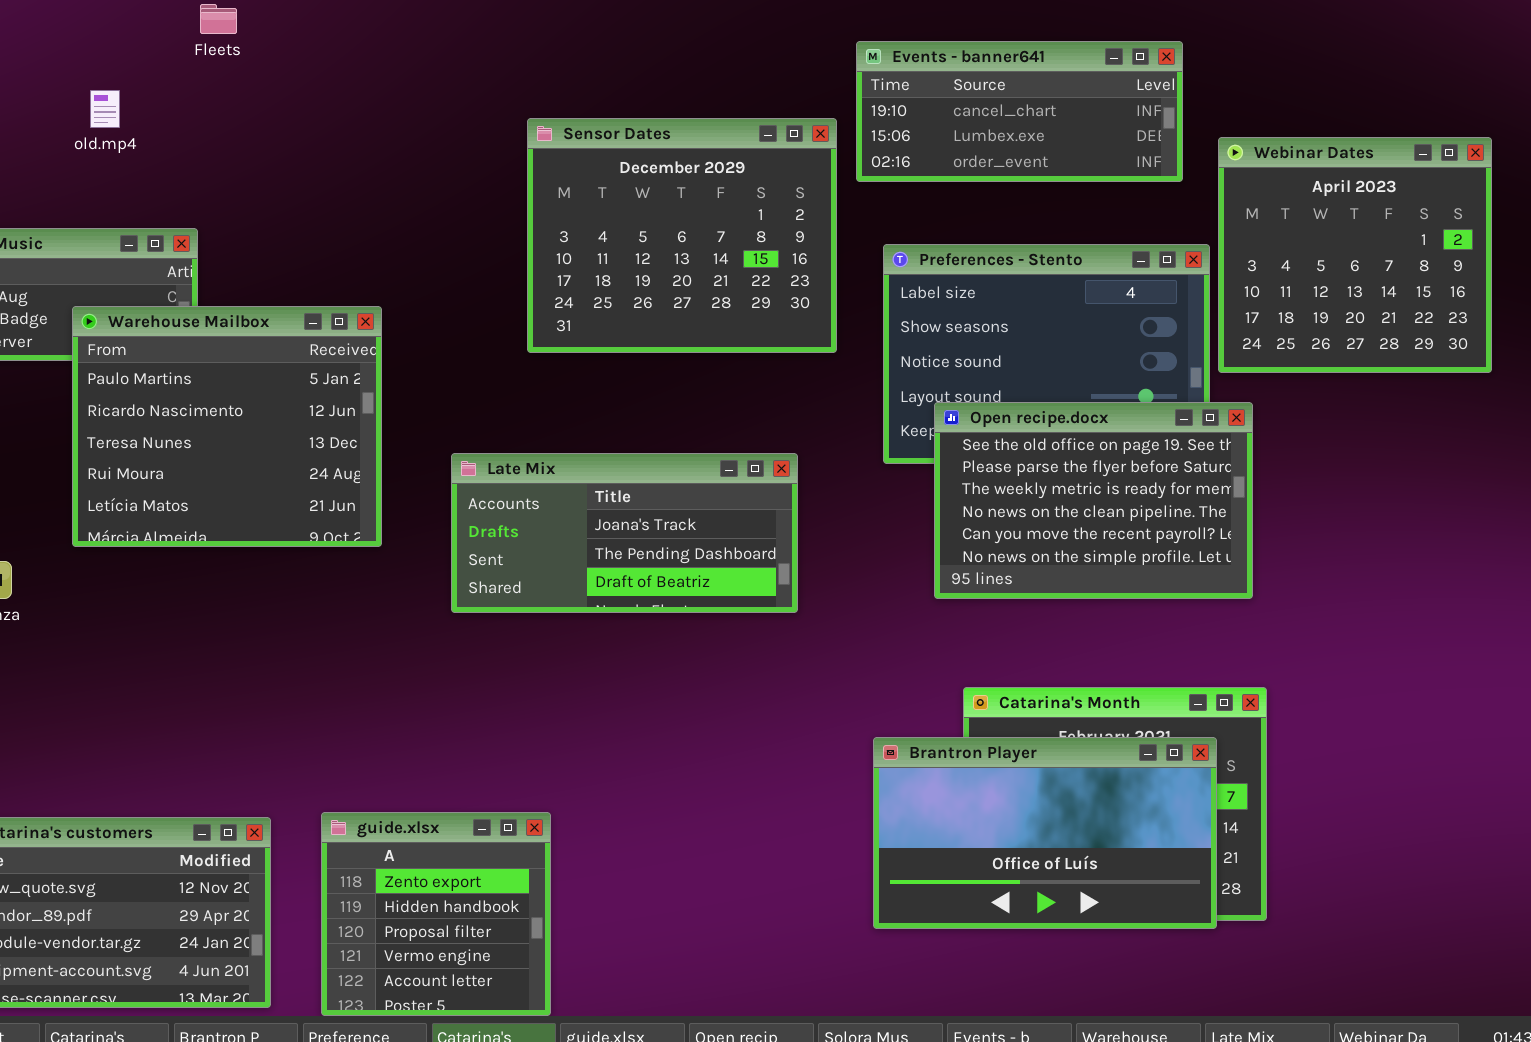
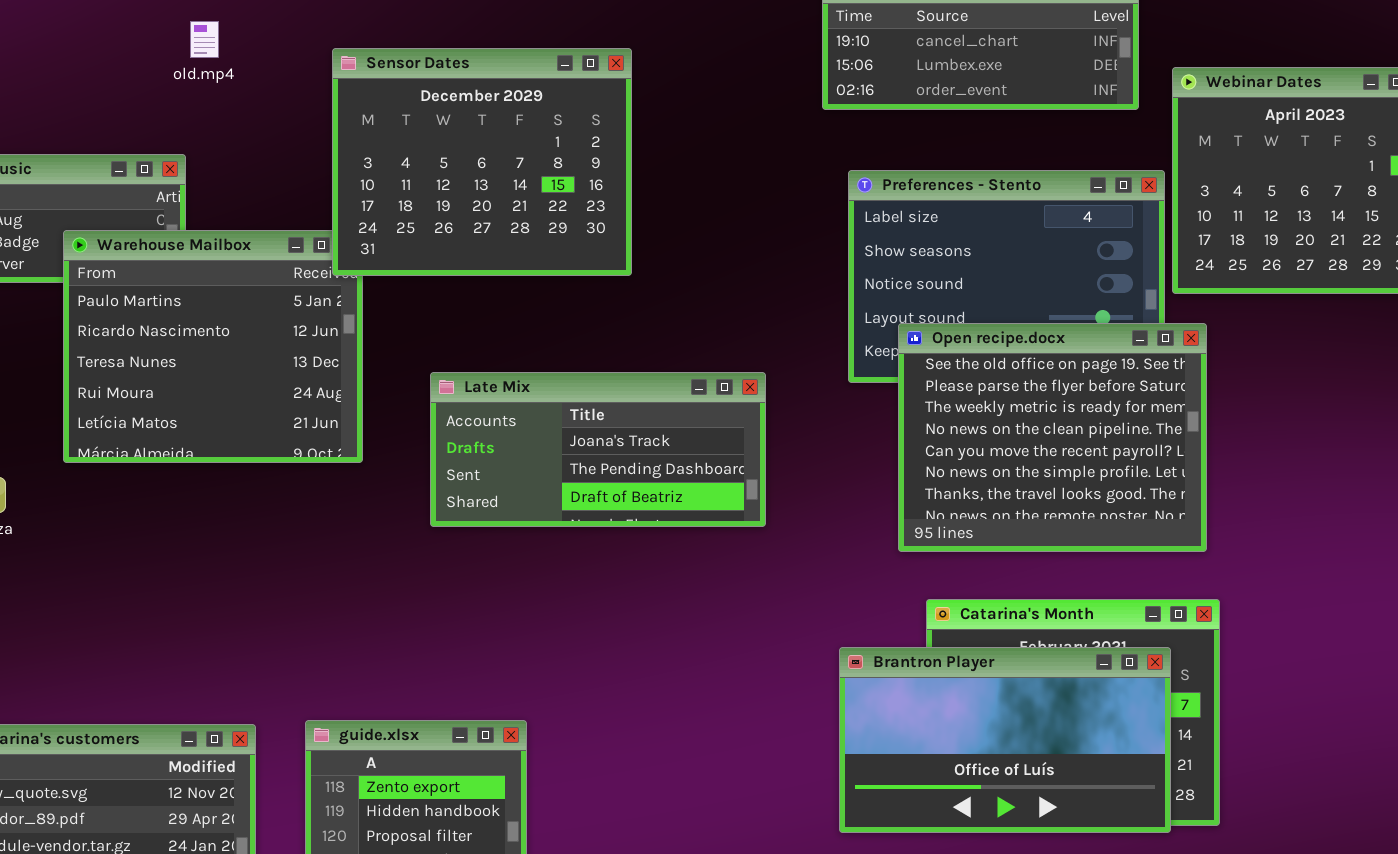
old.mp4: [90,90,120,128] -> [190,21,219,58], moved
Sensor Dates: [527,118,837,353] -> [332,48,632,276], moved
Open recipe.docx: [934,402,1253,599] -> [898,323,1207,552], resized

